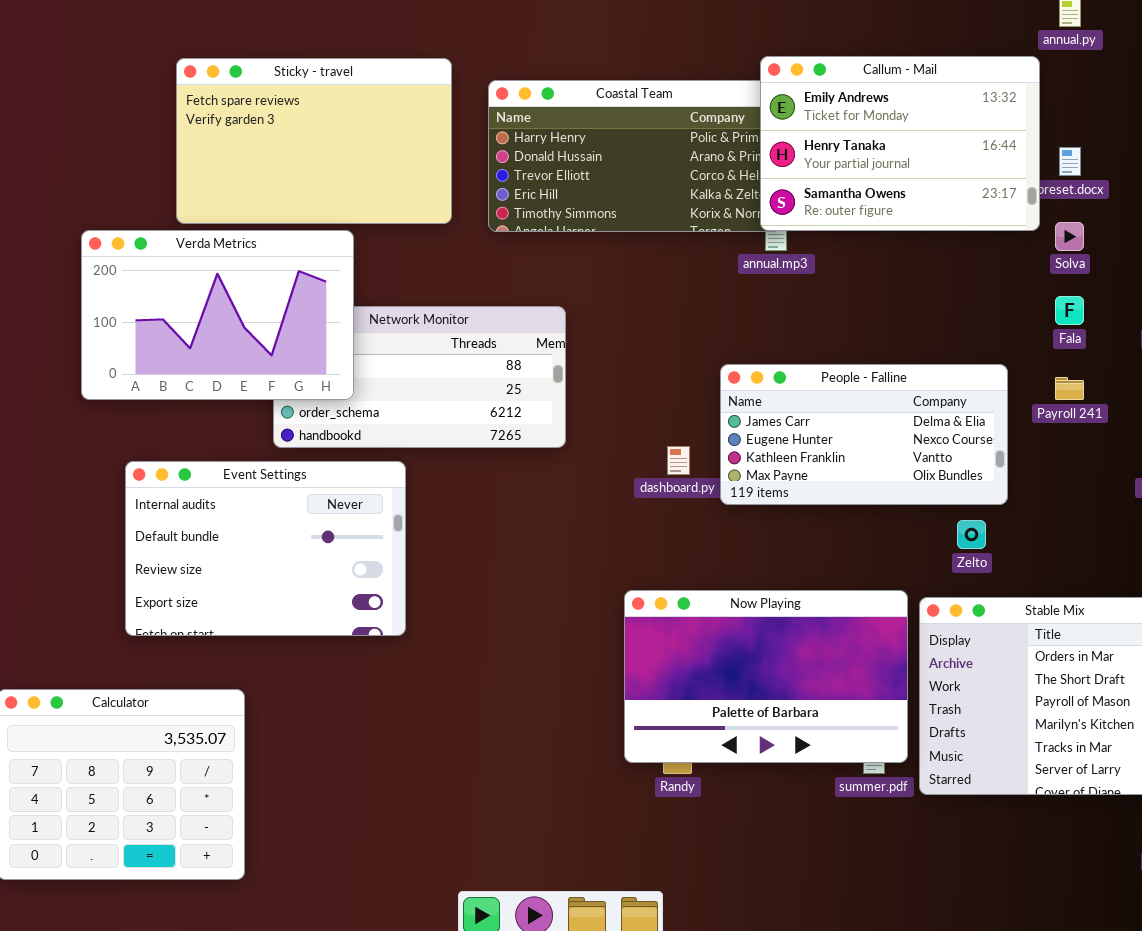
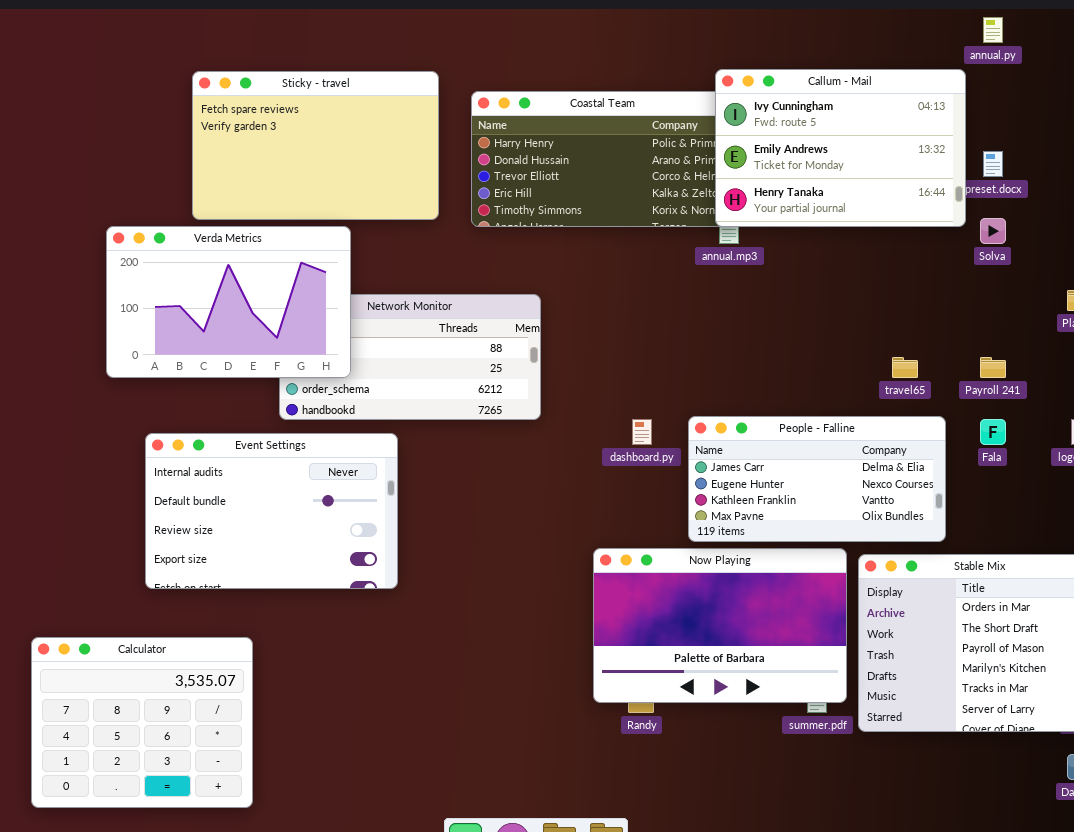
Callum - Mail: [760,56,1040,231] -> [715,69,966,227], scrolled up 1 row
Fala: [1055,296,1084,325] -> [980,419,1006,445], moved
People - Falline: [720,364,1008,505] -> [688,416,946,542], moved

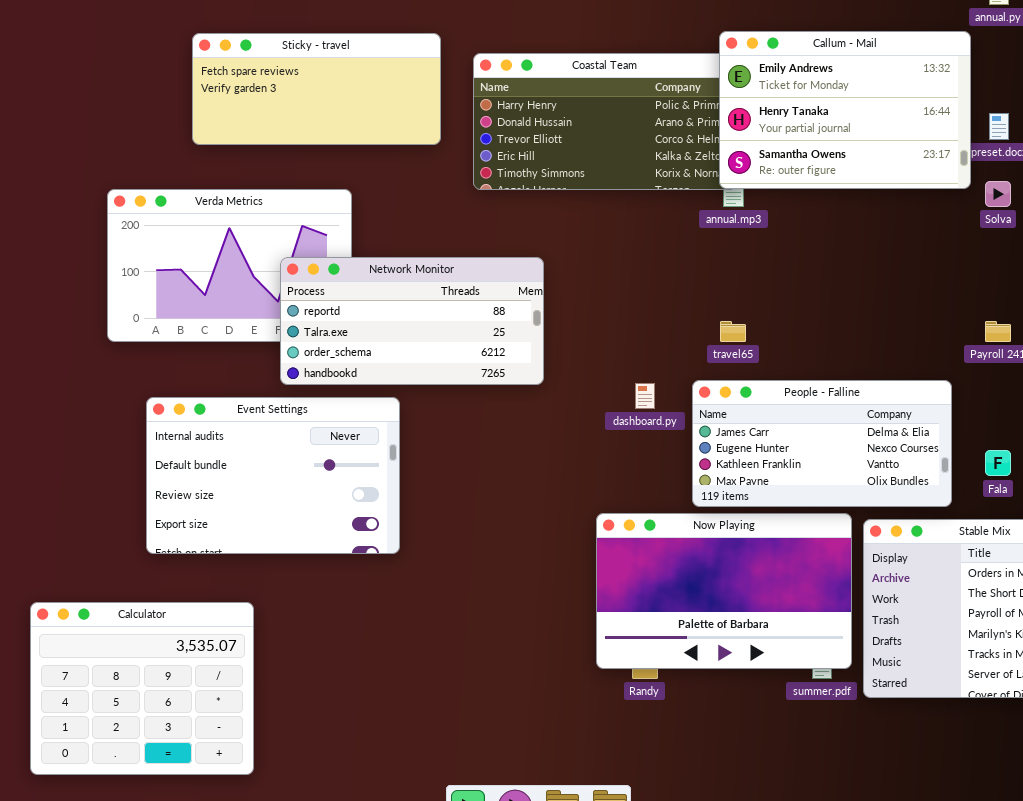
Callum - Mail: [715,69,966,227] -> [719,31,971,189], scrolled down 1 row
Sticky - travel: [192,71,439,220] -> [192,33,441,145], resized
Network Monitor: [279,294,541,420] -> [280,257,544,385], raised
travel65: [892,357,918,378] -> [720,321,746,342], moved
Fala: [980,419,1006,445] -> [985,450,1011,476], moved

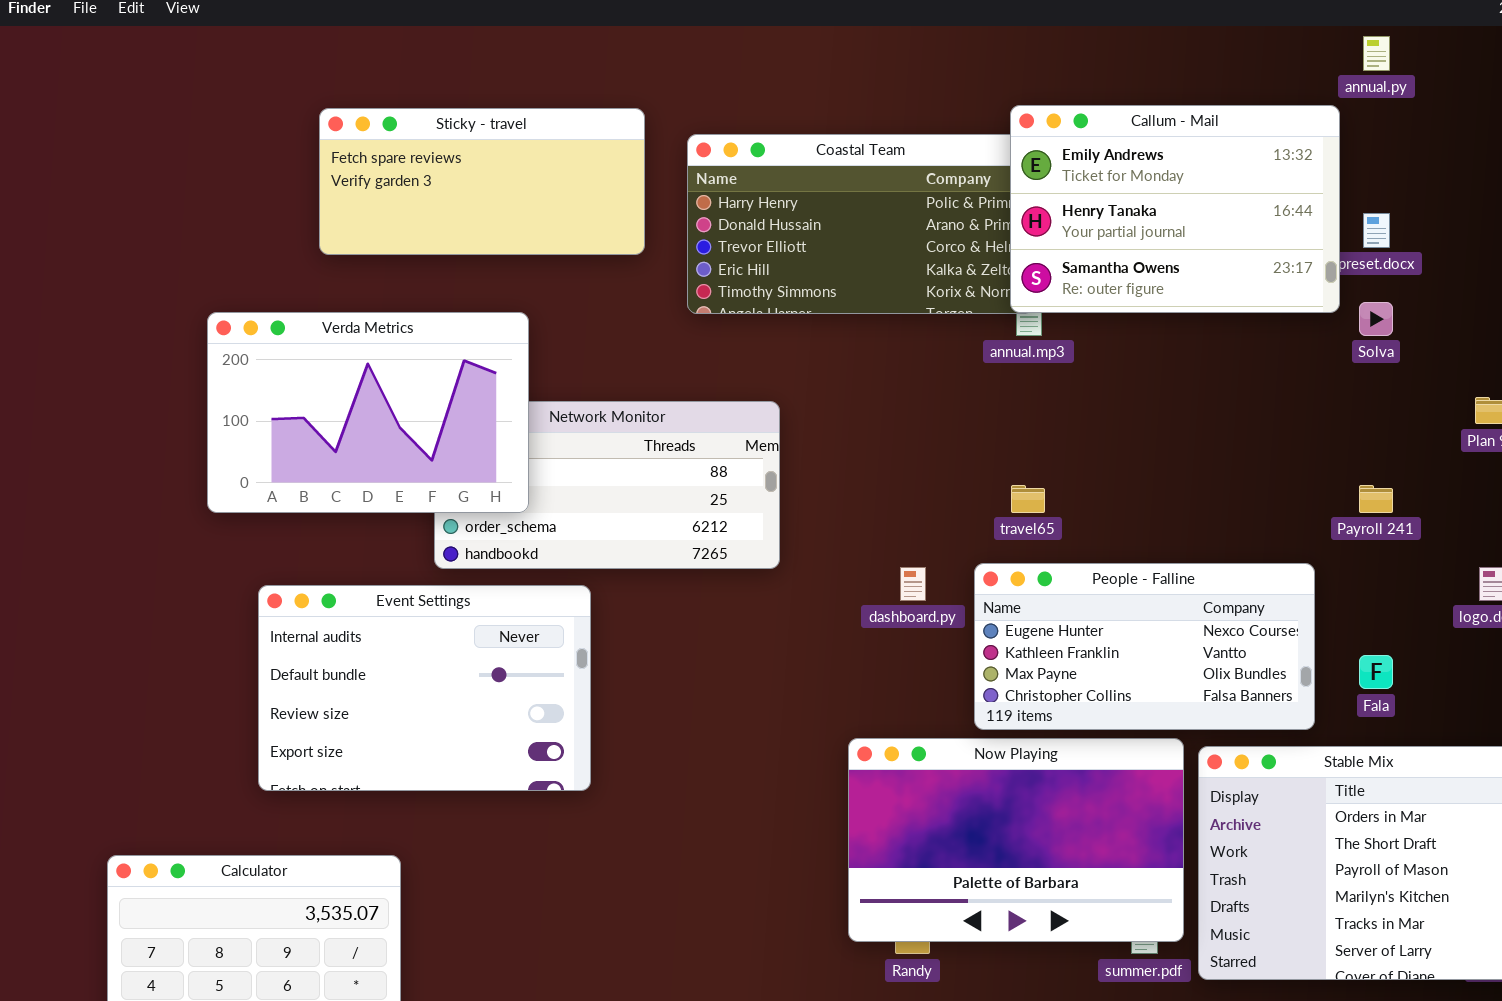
Verda Metrics: [107,189,352,342] -> [207,312,529,513], raised
People - Falline: [692,380,952,507] -> [974,563,1315,730], scrolled down 1 row

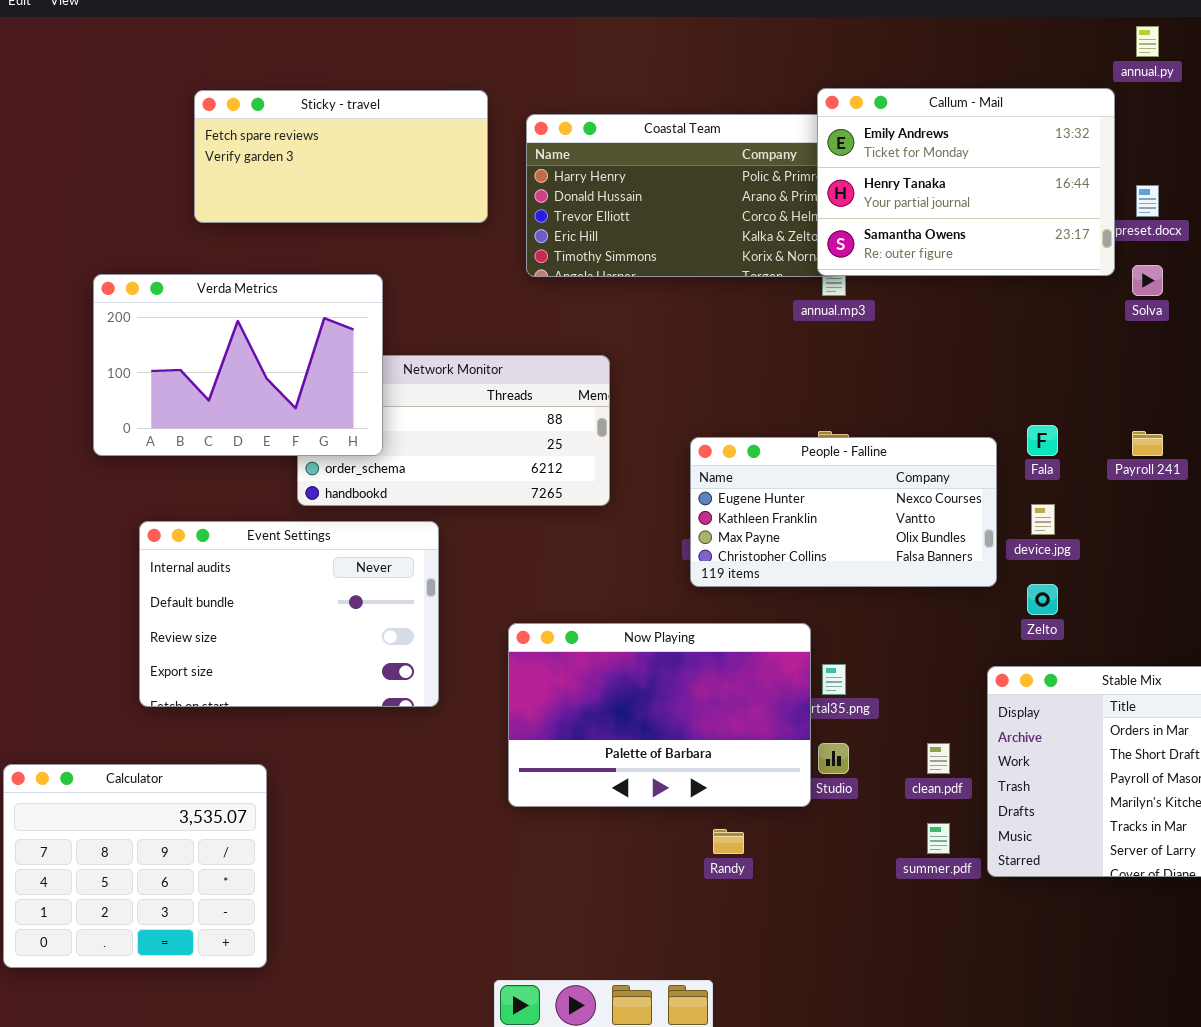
People - Falline: [974,563,1315,730] -> [690,437,997,587], moved
Fala: [1359,655,1393,689] -> [1027,425,1058,456], moved
Now Playing: [848,738,1184,942] -> [508,623,811,807], moved

